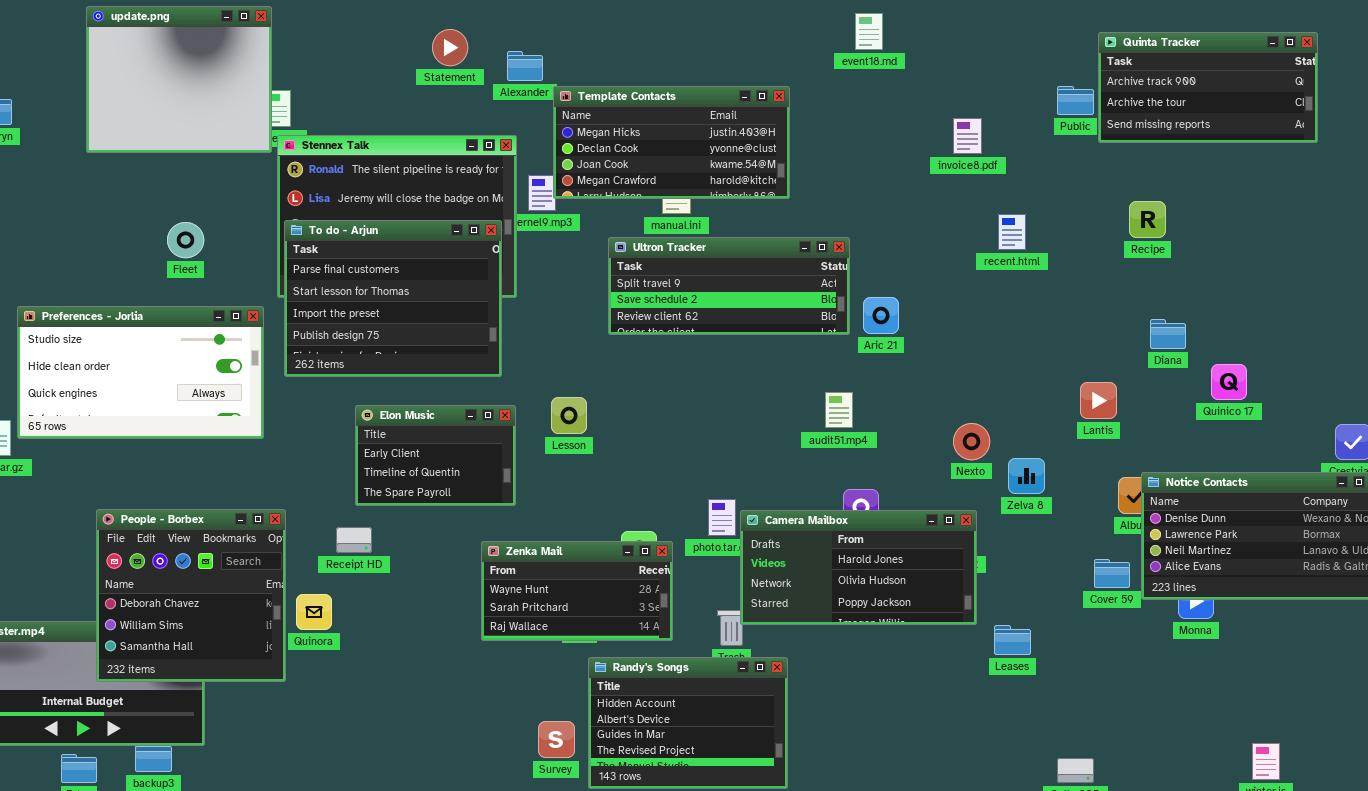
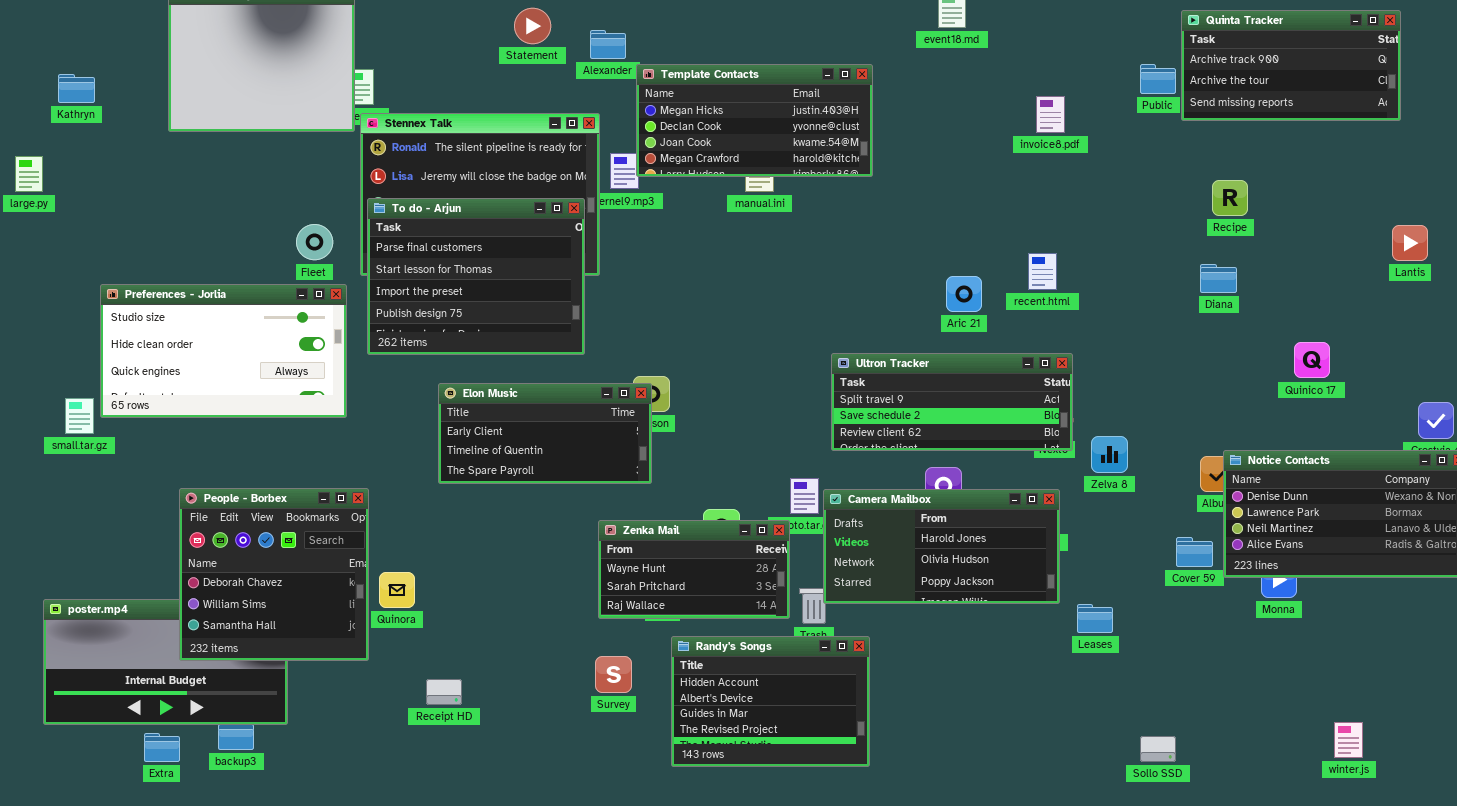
recent.html: [998,214,1026,250] -> [1028,253,1057,290], moved
Fleet: [167,222,204,258] -> [296,224,333,260], moved
Ultron Tracker: [608,237,850,335] -> [831,353,1073,451], moved
Diana: [1150,319,1186,349] -> [1200,264,1237,293], moved
Lantis: [1080,382,1117,419] -> [1392,225,1428,261], moved
Elon Music: [355,405,516,506] -> [438,383,652,484], resized
Receipt HD: [336,527,372,553] -> [426,679,462,705], moved
Zenka Mail: [481,541,673,641] -> [598,520,790,619], moved
Survey: [538,721,575,758] -> [595,656,632,693], moved

